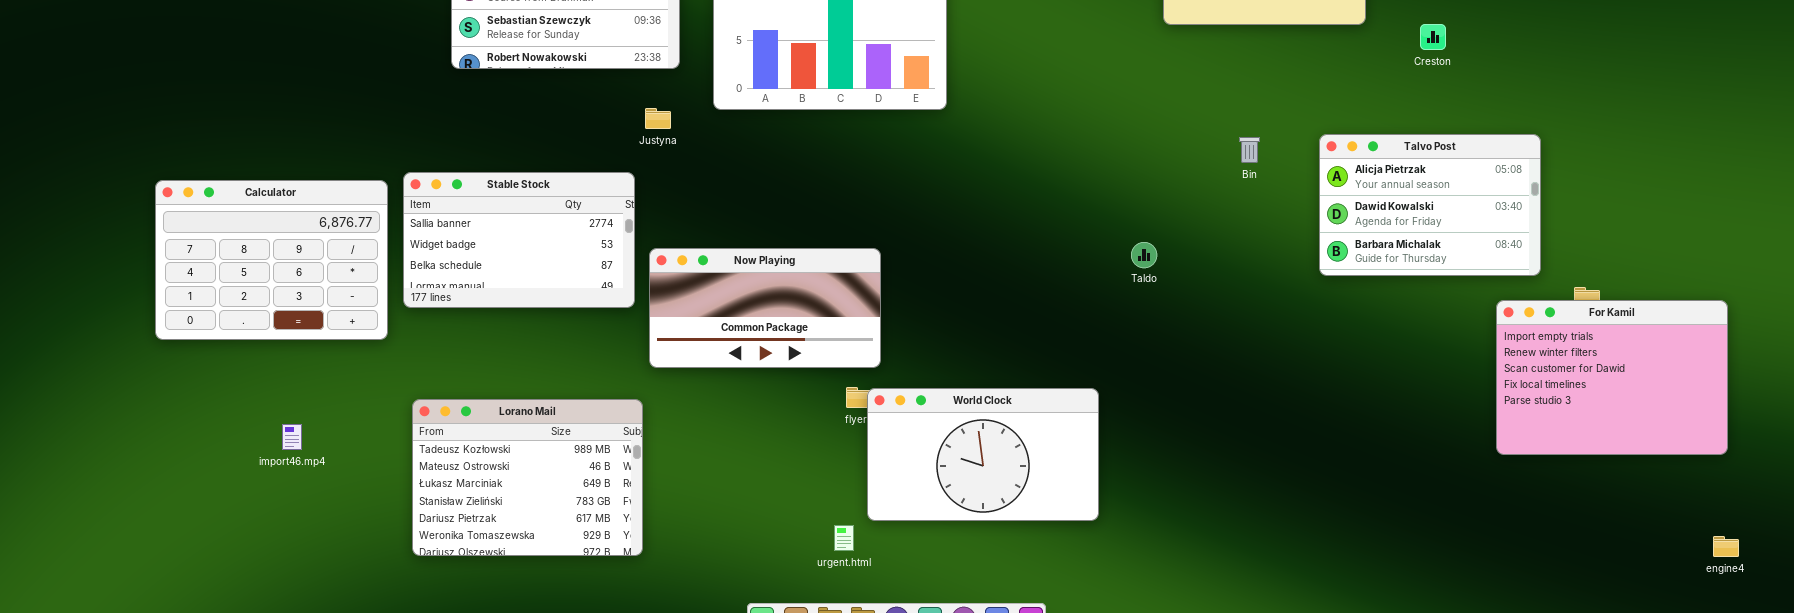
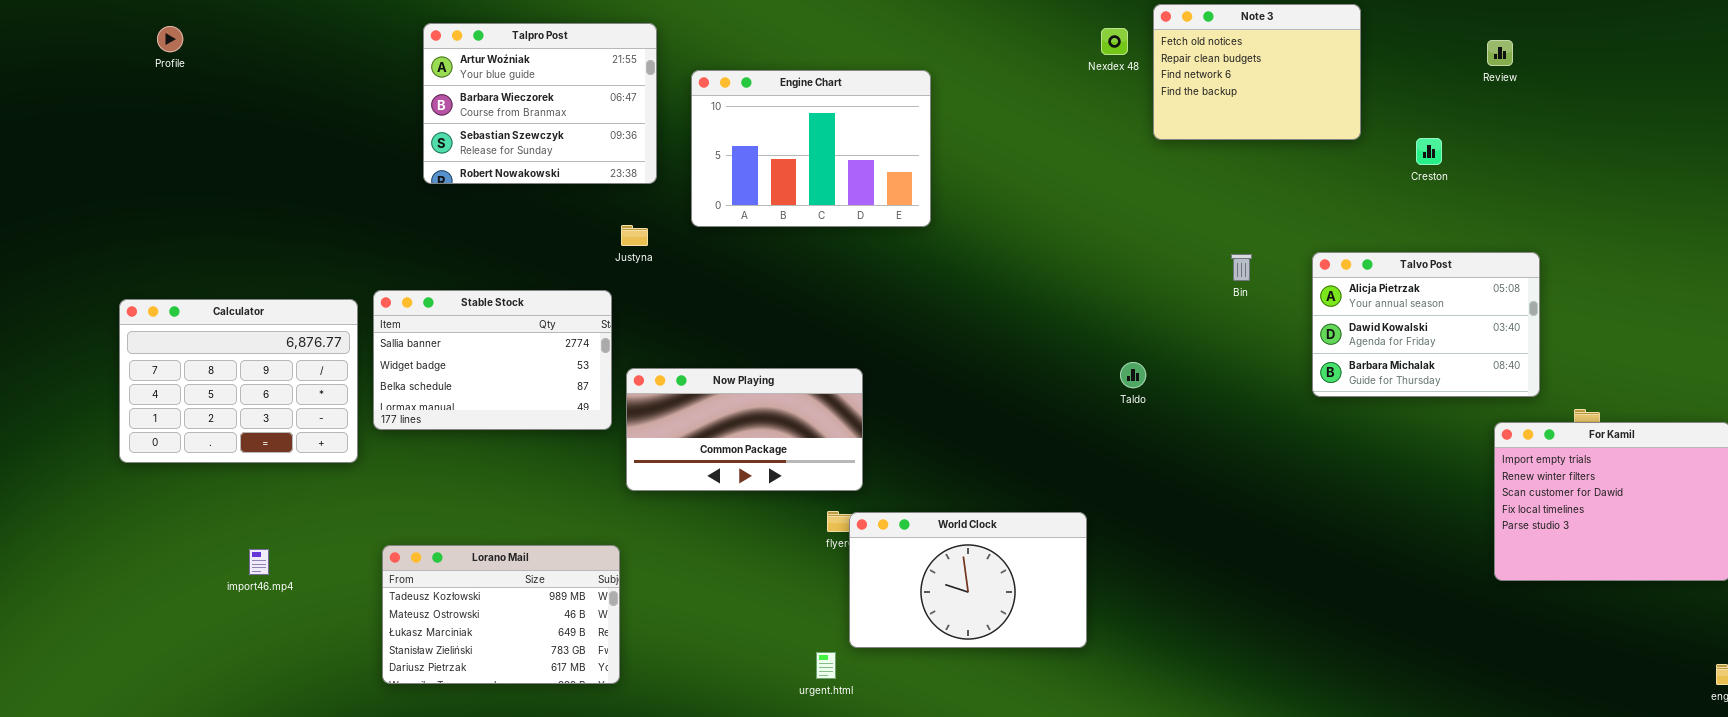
Lorano Mail: [412,399,643,556] -> [382,545,620,684], resized

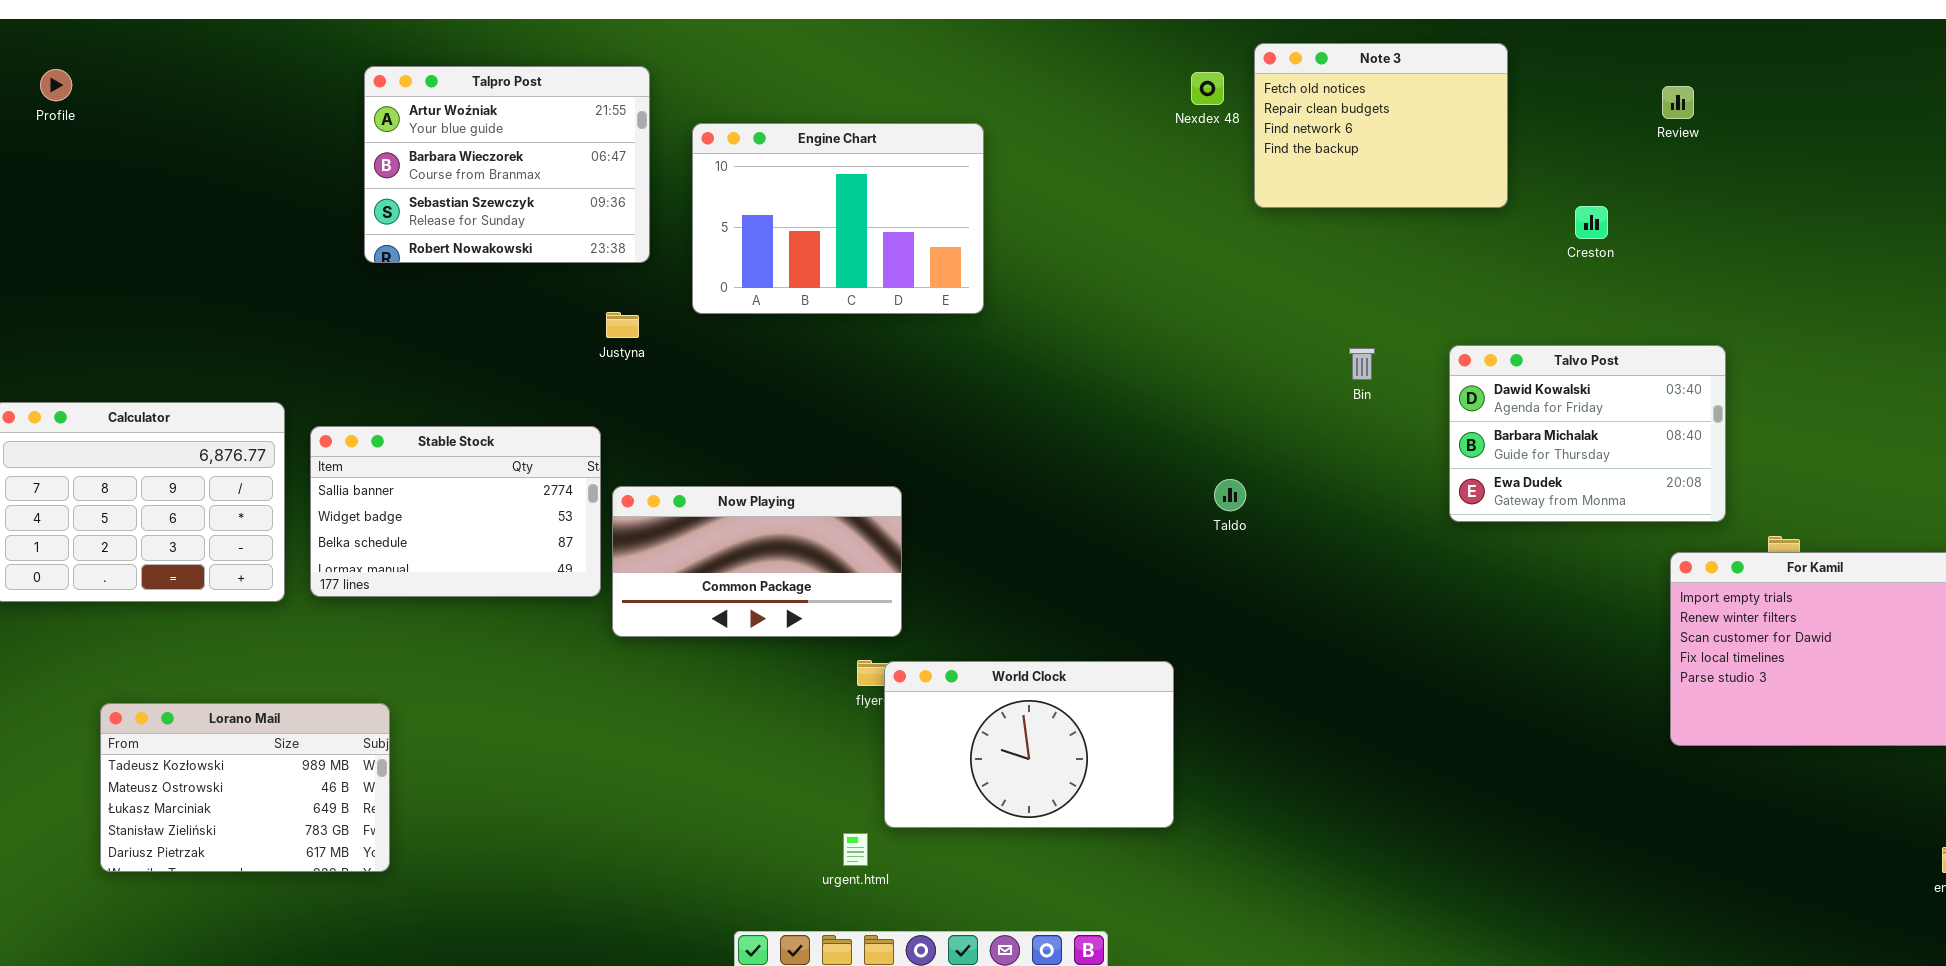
Talvo Post: [1312,252,1540,397] -> [1449,345,1726,522], scrolled down 1 row
Stable Stock: [373,290,612,430] -> [310,426,601,597], moved
Lorano Mail: [382,545,620,684] -> [100,703,390,872], moved

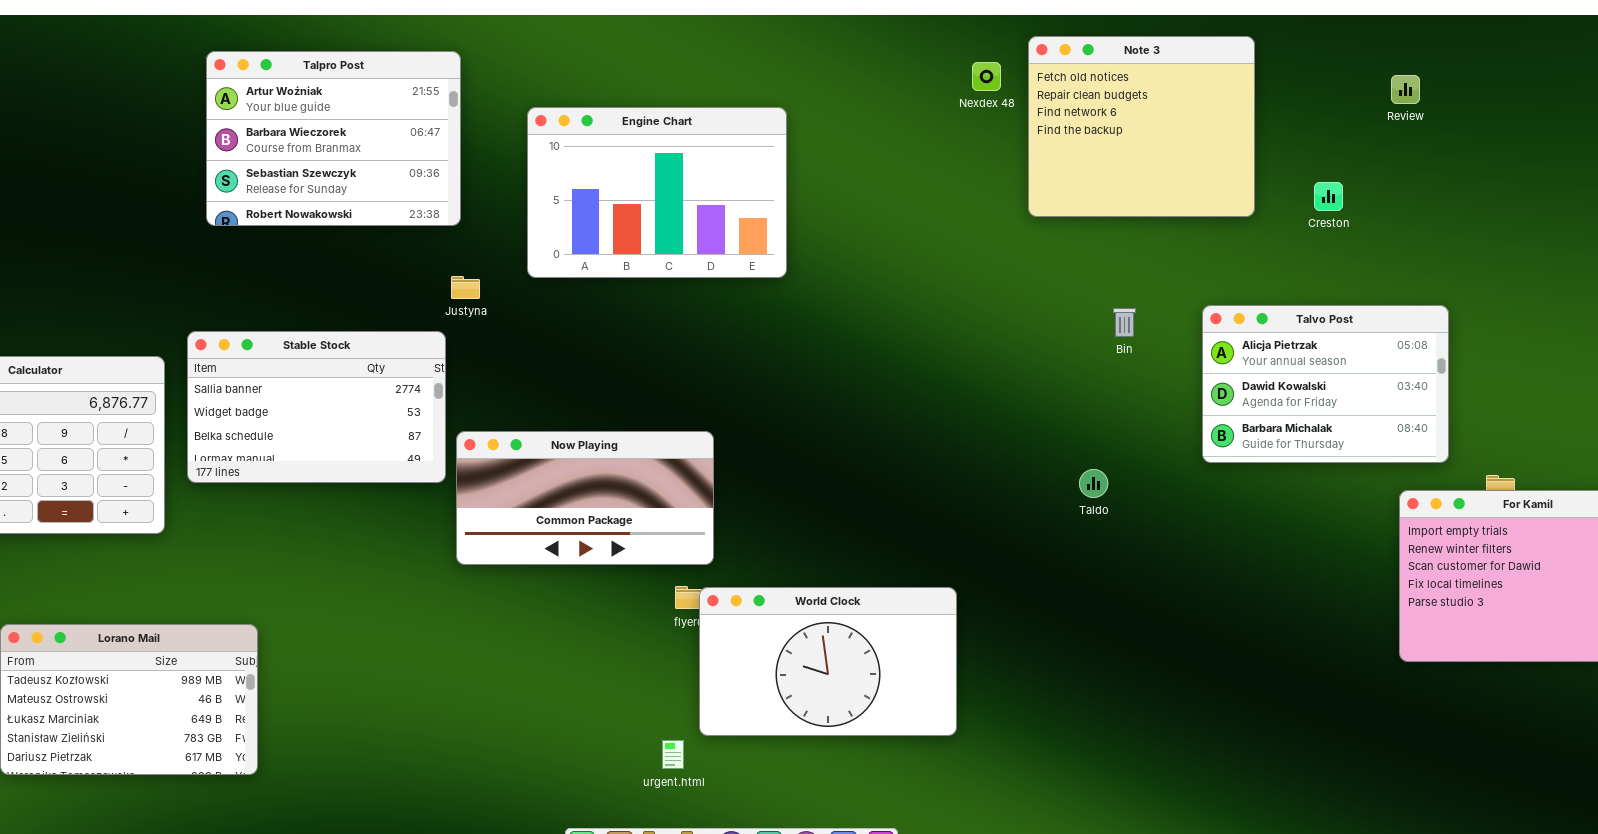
Note 3: [1254,43,1508,208] -> [1028,36,1255,217], resized
Talpro Post: [364,66,650,263] -> [206,51,461,226], moved
Talvo Post: [1449,345,1726,522] -> [1202,305,1449,463], scrolled up 1 row
Stable Stock: [310,426,601,597] -> [187,331,446,483], moved
Taldo: [1214,479,1246,511] -> [1079,469,1108,498], moved

